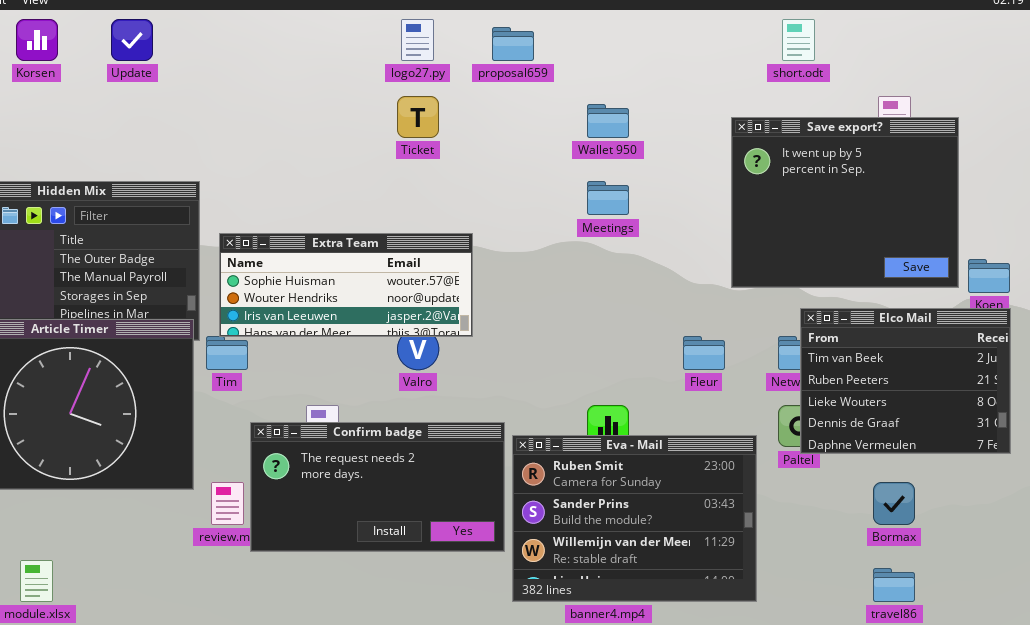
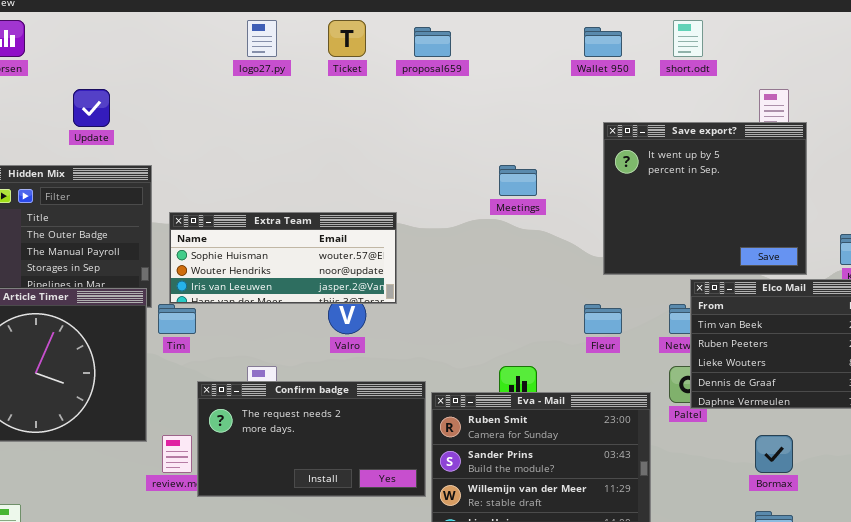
Update: [111,19,153,61] -> [73,89,110,127], moved
logo27.py: [401,19,434,61] -> [247,20,277,57], moved
Ticket: [397,96,439,138] -> [328,20,366,57], moved
Wallet 950: [587,104,629,138] -> [584,27,622,57], moved
Save export?: [731,117,959,288] -> [603,122,807,275], moved

